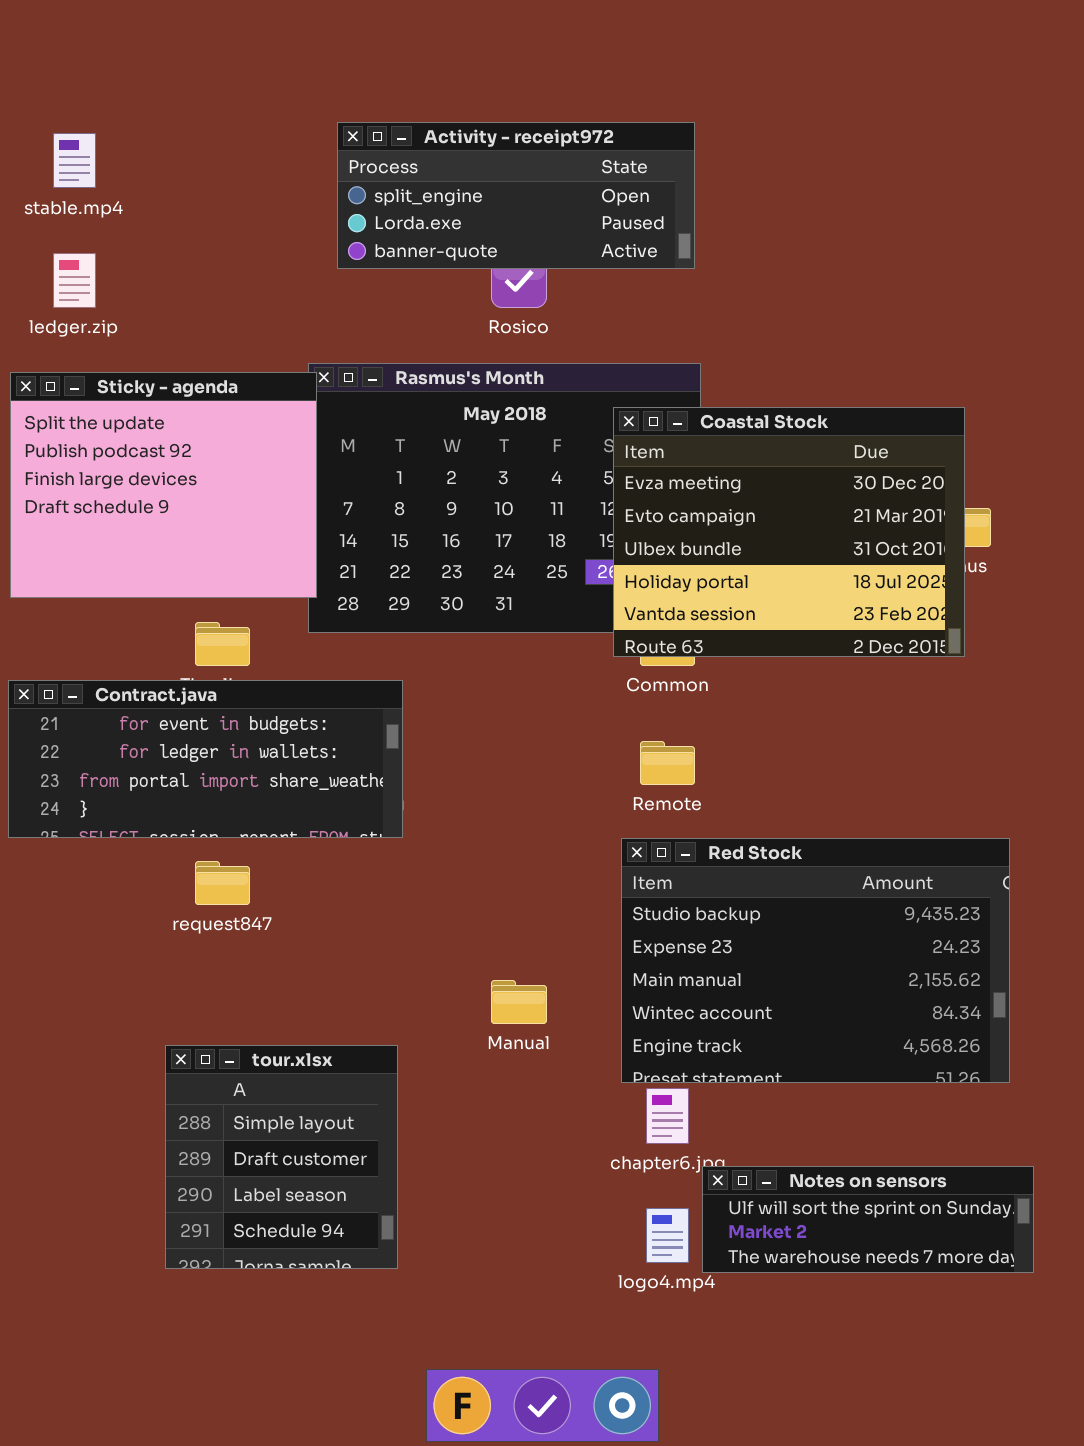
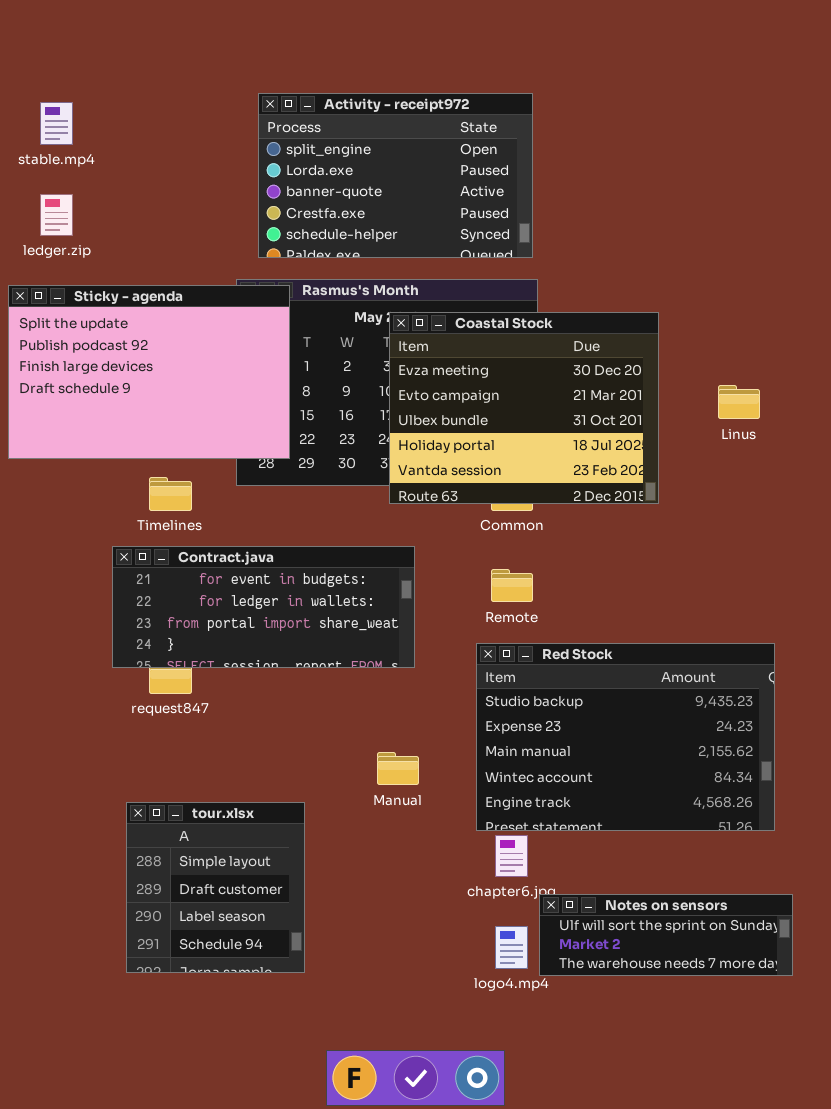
Activity - receipt972: [337,122,695,269] -> [258,93,533,258], resized
Sticky - agenda: [10,372,317,598] -> [8,285,290,459], resized
Coastal Stock: [613,407,965,657] -> [389,312,659,504], moved
Contract.java: [8,680,403,838] -> [112,546,415,668], moved

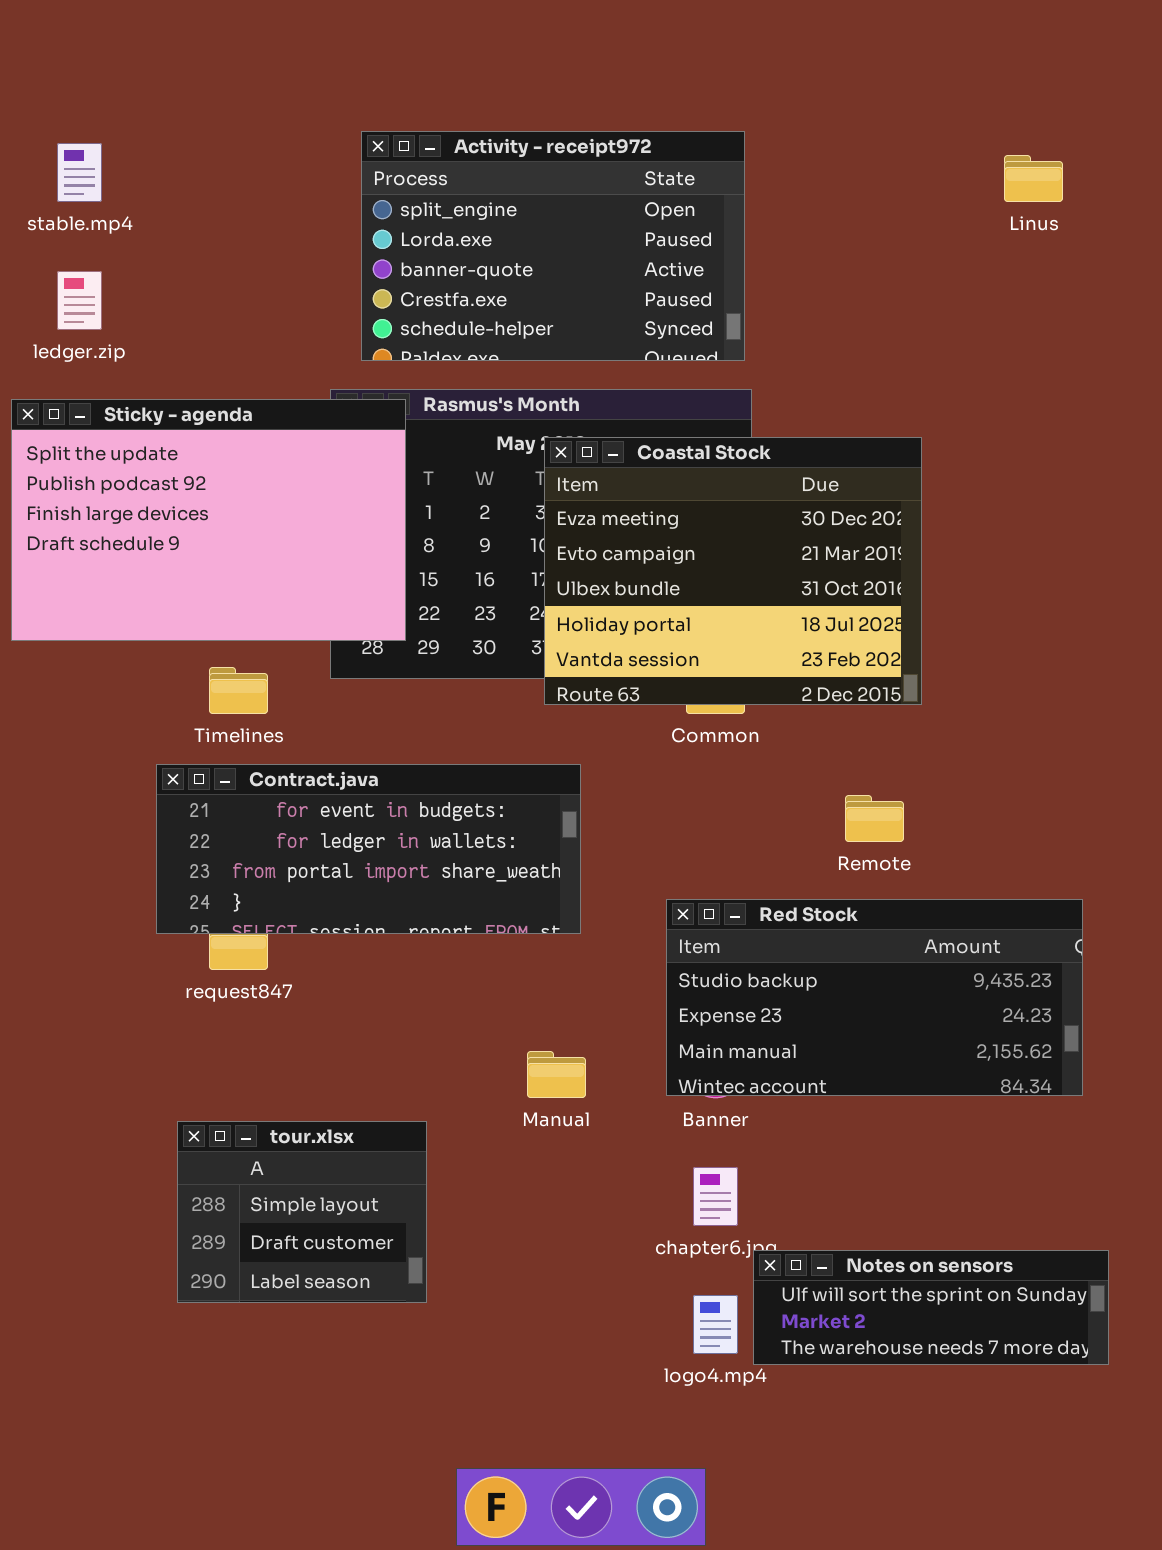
Linus: [718,385,760,419] -> [1004,155,1063,202], moved
Remote: [491,569,533,602] -> [845,795,904,842], moved
Red Stock: [476,643,775,831] -> [666,899,1083,1096], resized
tour.xlsx: [126,802,305,973] -> [177,1121,427,1303], resized

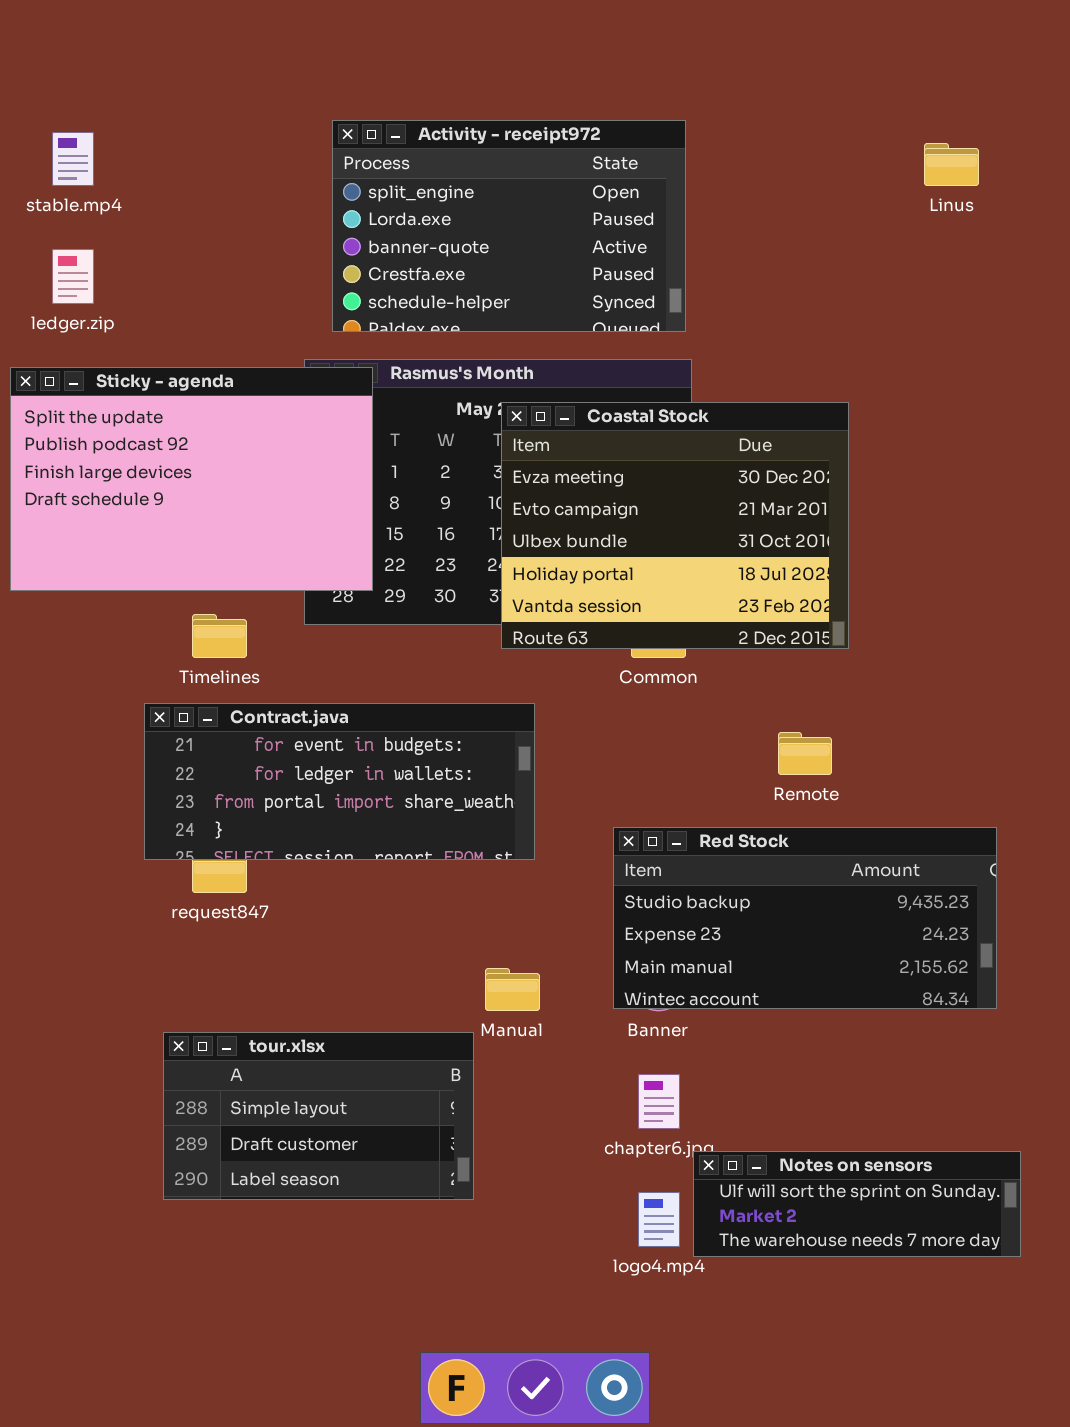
tour.xlsx: [177,1121,427,1303] -> [163,1032,474,1200], resized

